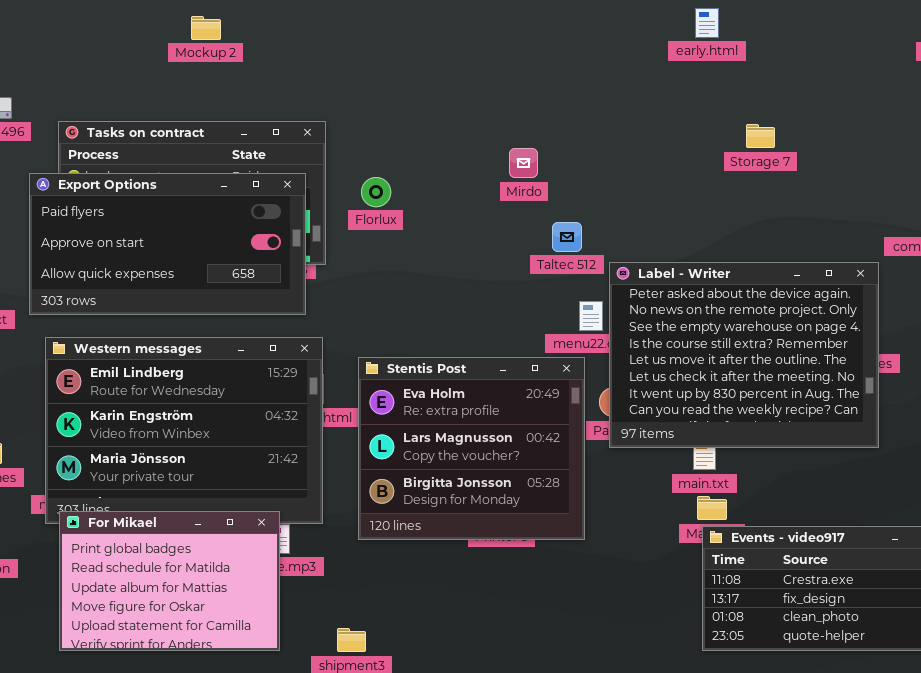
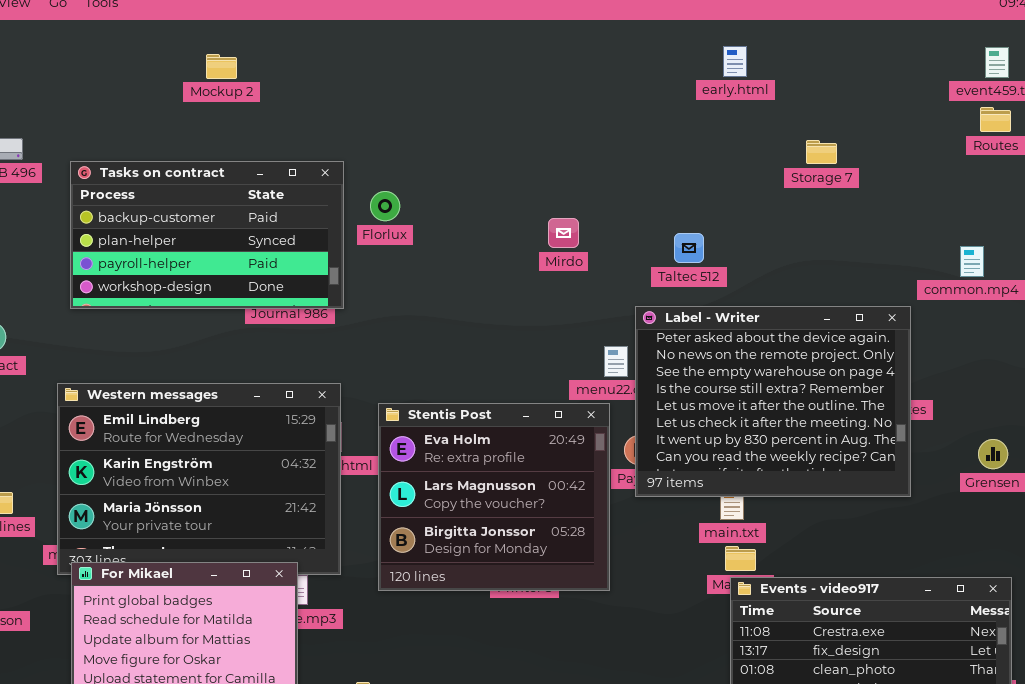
Storage 7: [746,124,775,148] -> [806,140,837,164], moved
Mirdo: [509,148,538,178] -> [548,218,579,248], moved
Export Options: [29,173,306,315] -> none, closed
Florlux: [361,177,391,207] -> [370,191,400,221], moved
Taltec 512: [552,222,582,252] -> [674,233,704,263], moved

